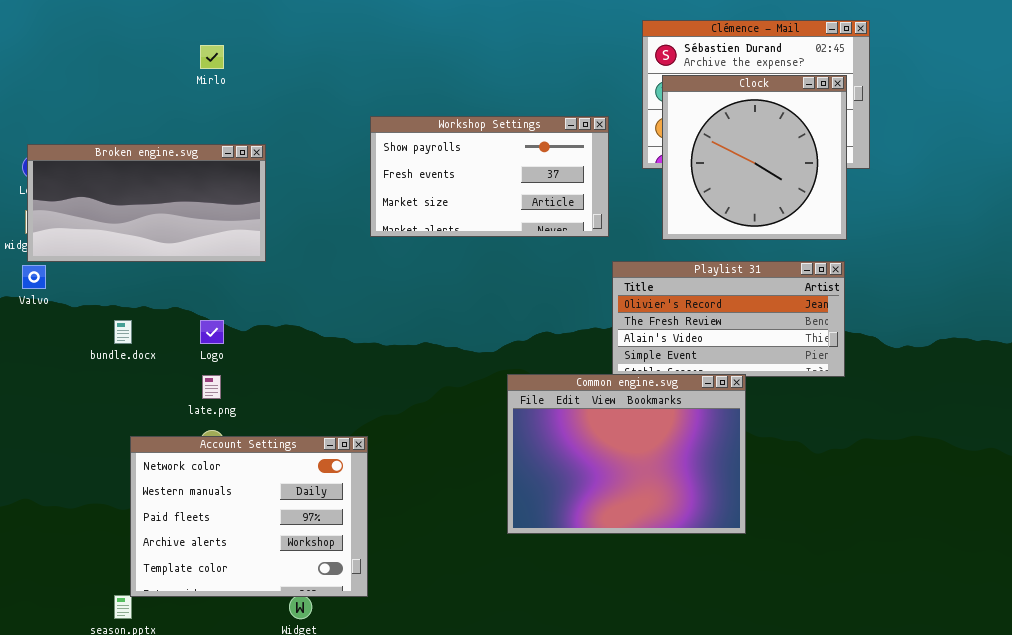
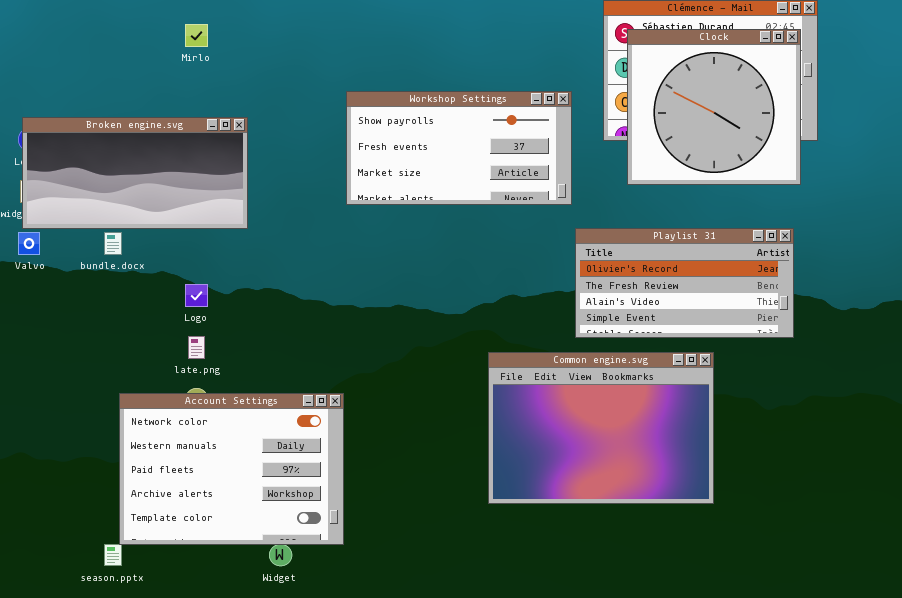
Clock: [662,75,847,240] -> [627,29,801,185], moved
bundle.docx: [114,320,132,344] -> [104,232,122,255], moved
Common engine.svg: [507,374,746,534] -> [488,352,714,504], moved

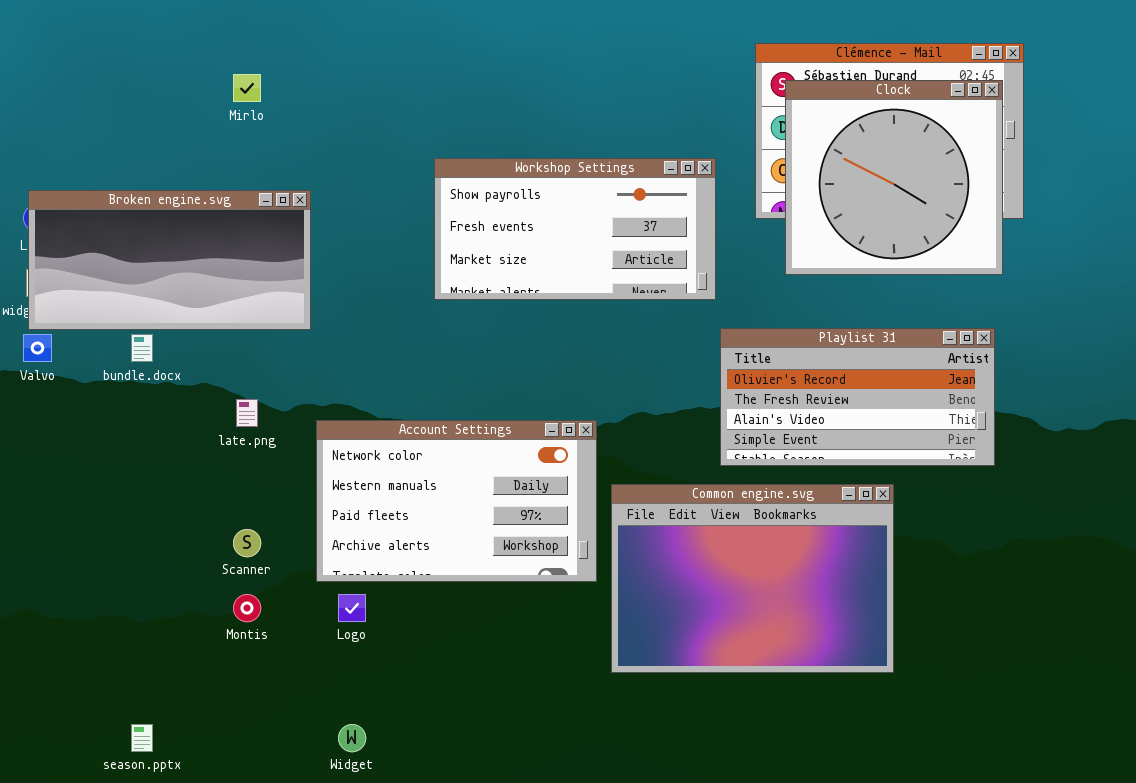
Logo: [185,284,208,307] -> [338,594,366,622], moved
late.png: [188,336,205,359] -> [236,399,258,427], moved
Account Settings: [119,393,344,545] -> [316,420,597,582], moved, resized

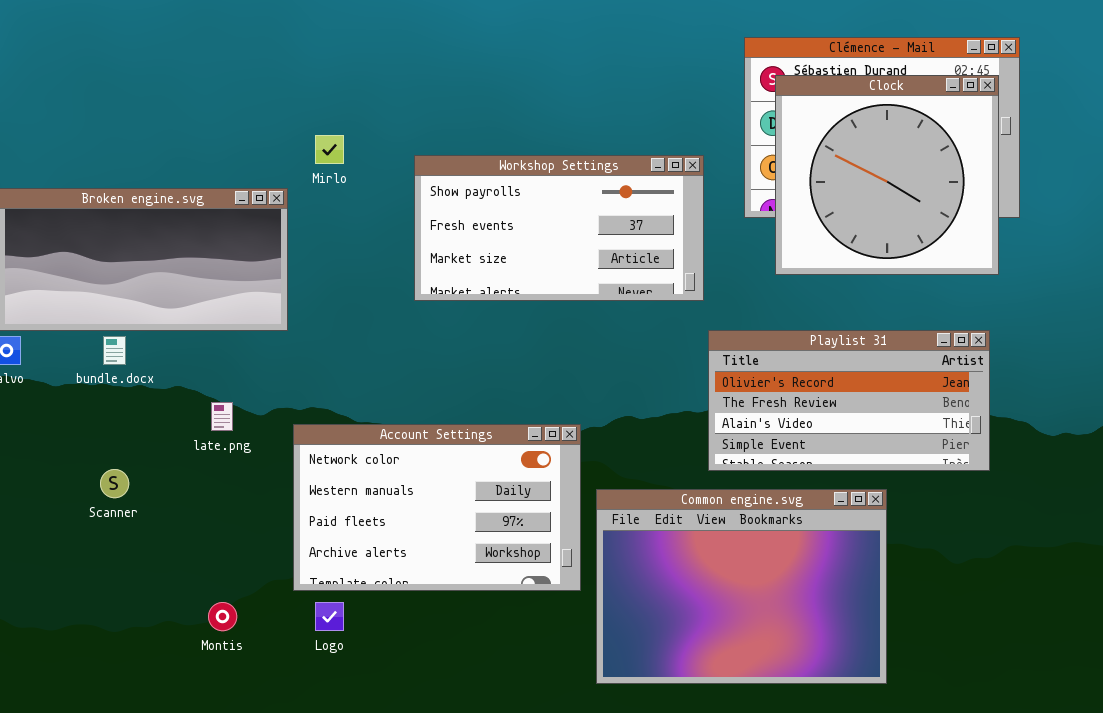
Mirlo: [233,74,261,102] -> [315,135,344,164], moved
Scanner: [233,529,261,557] -> [100,469,129,498], moved

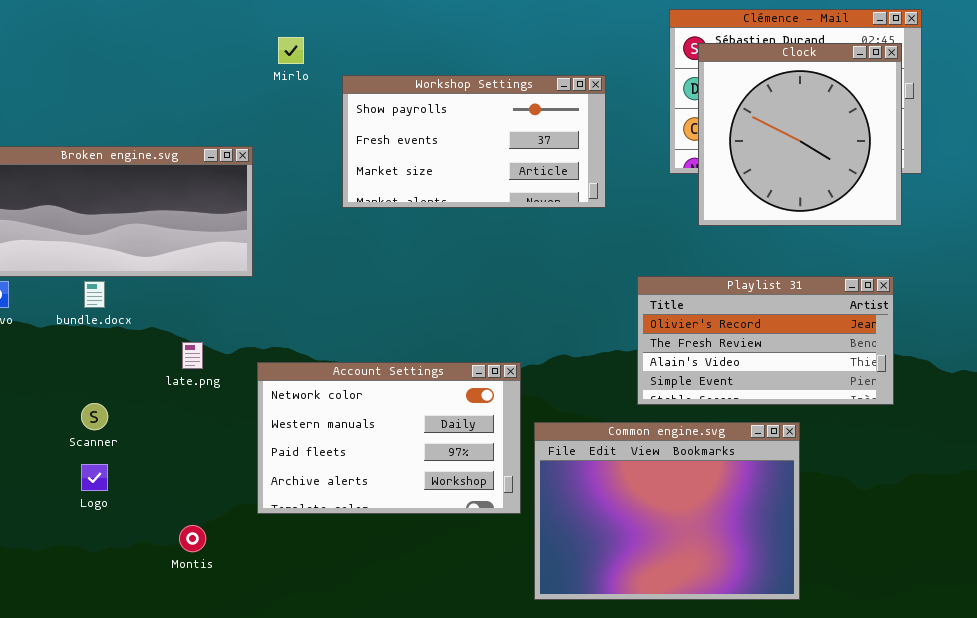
Mirlo: [315,135,344,164] -> [278,37,304,64], moved
Workshop Settings: [414,155,704,301] -> [342,75,606,208], moved
Logo: [315,602,344,631] -> [81,464,108,491], moved

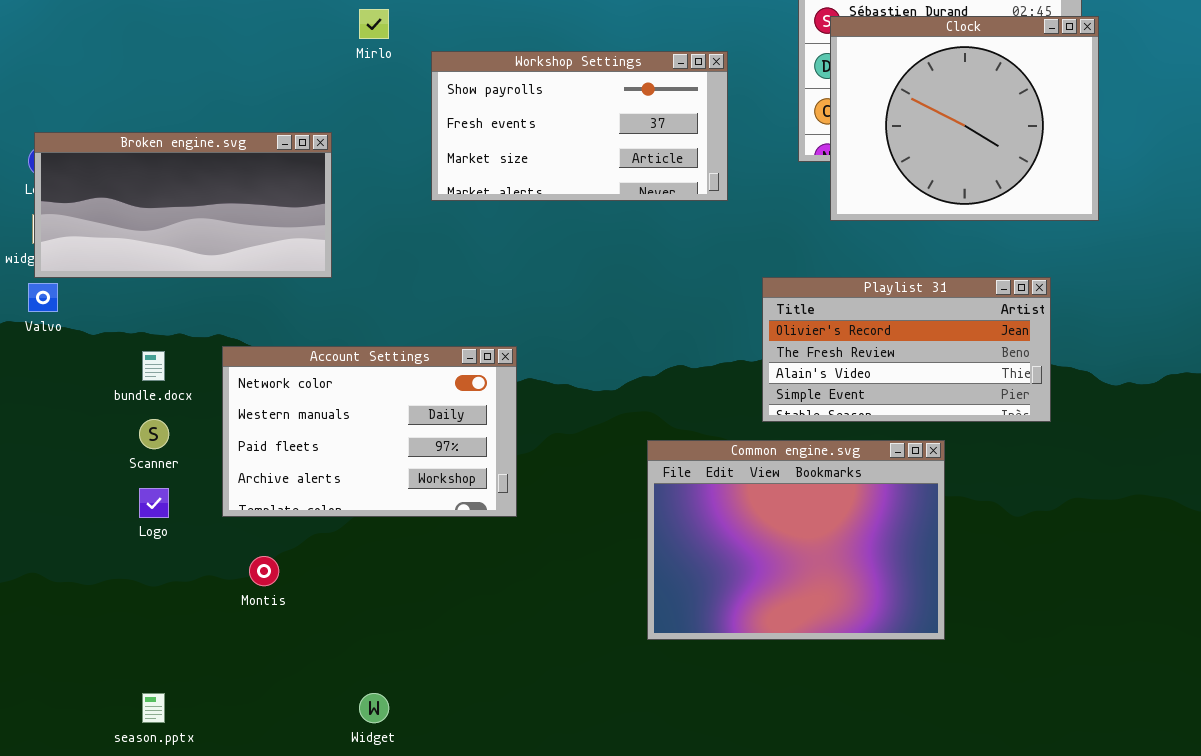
Clock: [698,43,902,226] -> [830,16,1099,221], resized
bundle.docx: [84,281,105,308] -> [142,351,165,381], moved
Account Settings: [257,362,521,514] -> [222,346,517,517], moved

